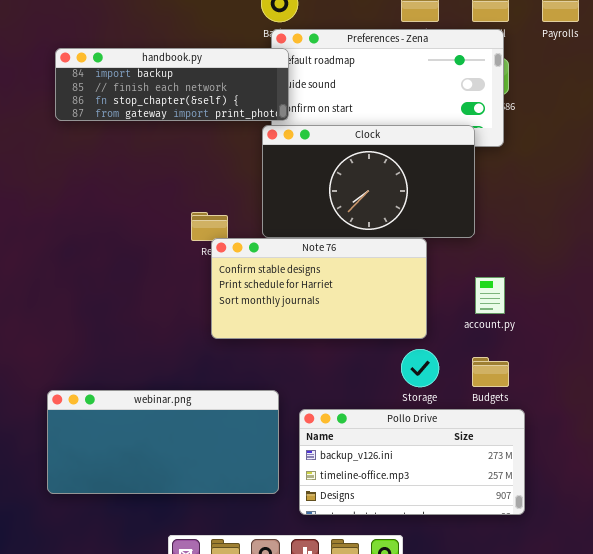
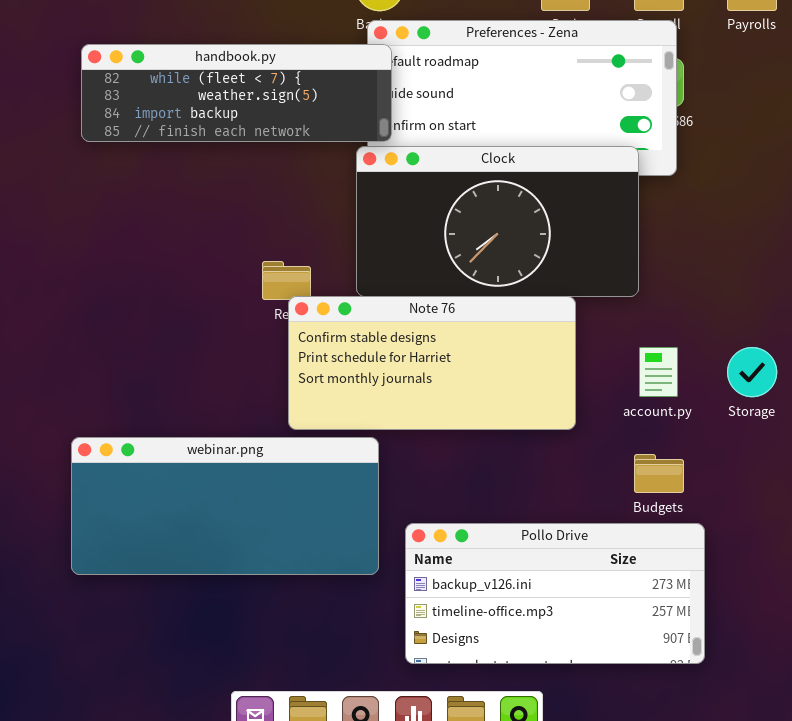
handbook.py: [55,48,289,121] -> [81,44,392,142], scrolled up 2 rows
Storage: [401,349,439,387] -> [727,347,777,397], moved
webinar.png: [47,390,279,494] -> [71,437,379,575], moved

